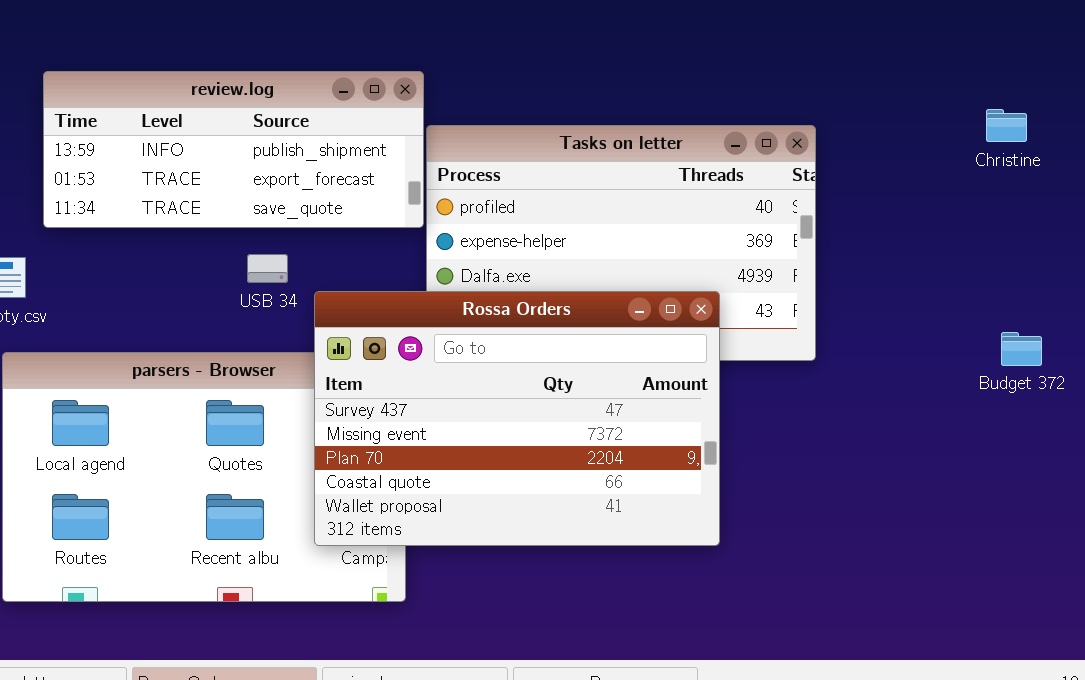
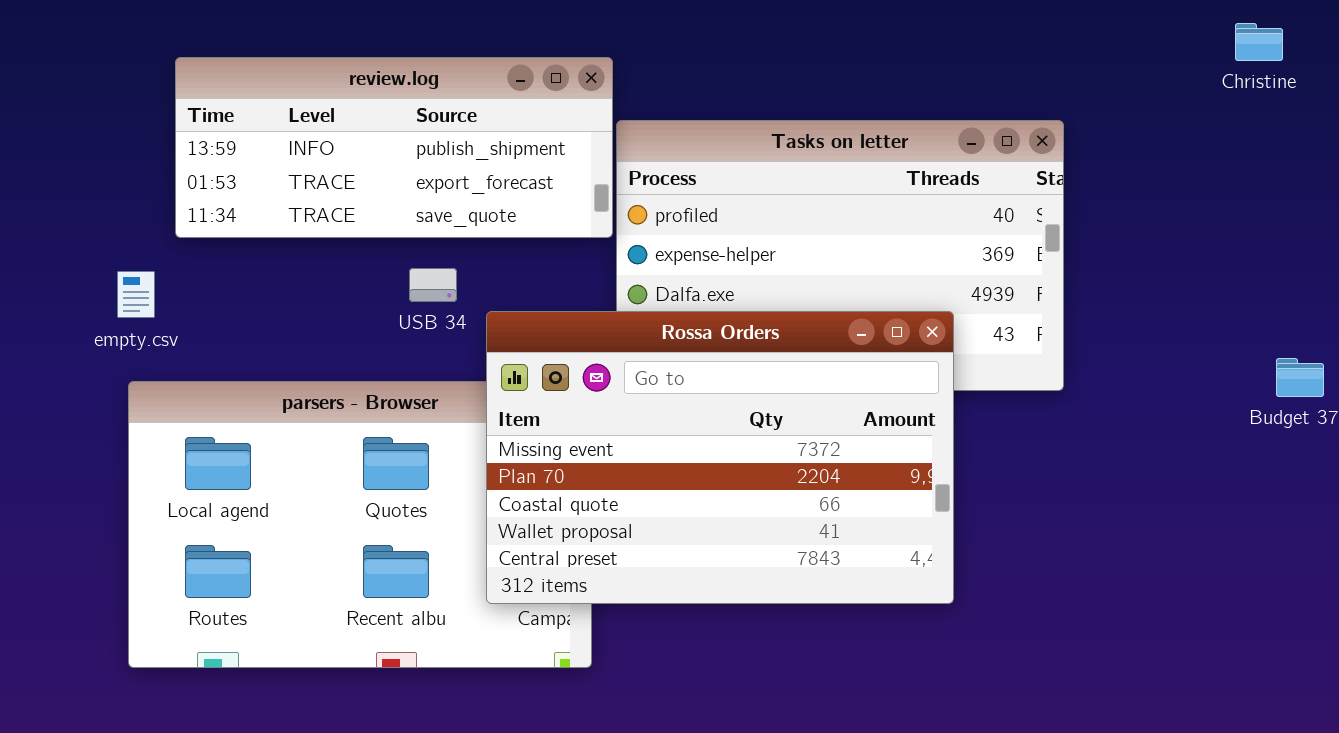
Christine: [986,109,1027,142] -> [1235,23,1283,61], moved
Rossa Orders: [314,291,720,546] -> [486,311,954,604], scrolled down 1 row

